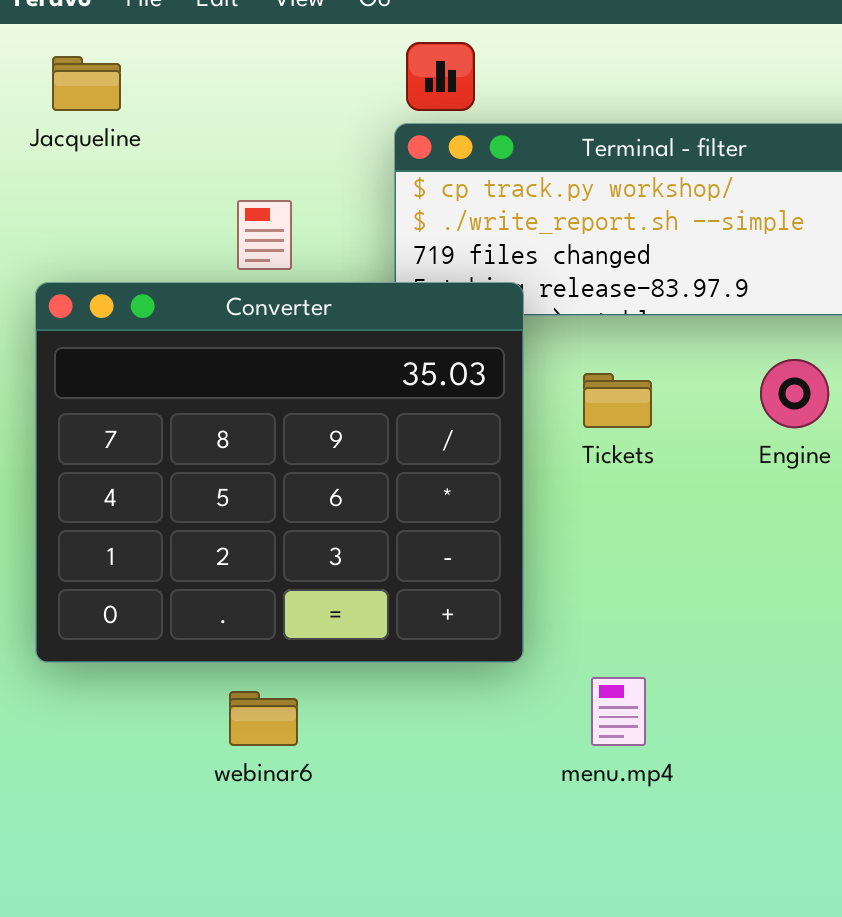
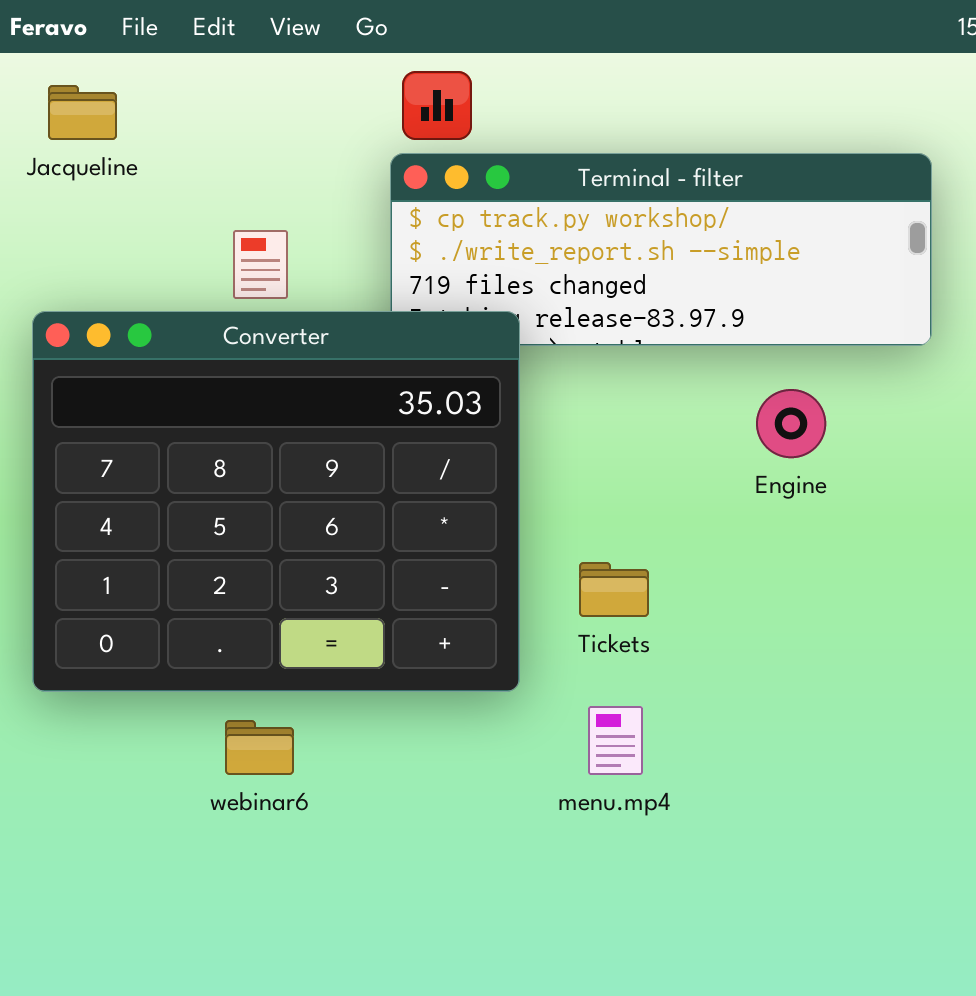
Tickets: [583,373,652,428] -> [579,562,649,617], moved

